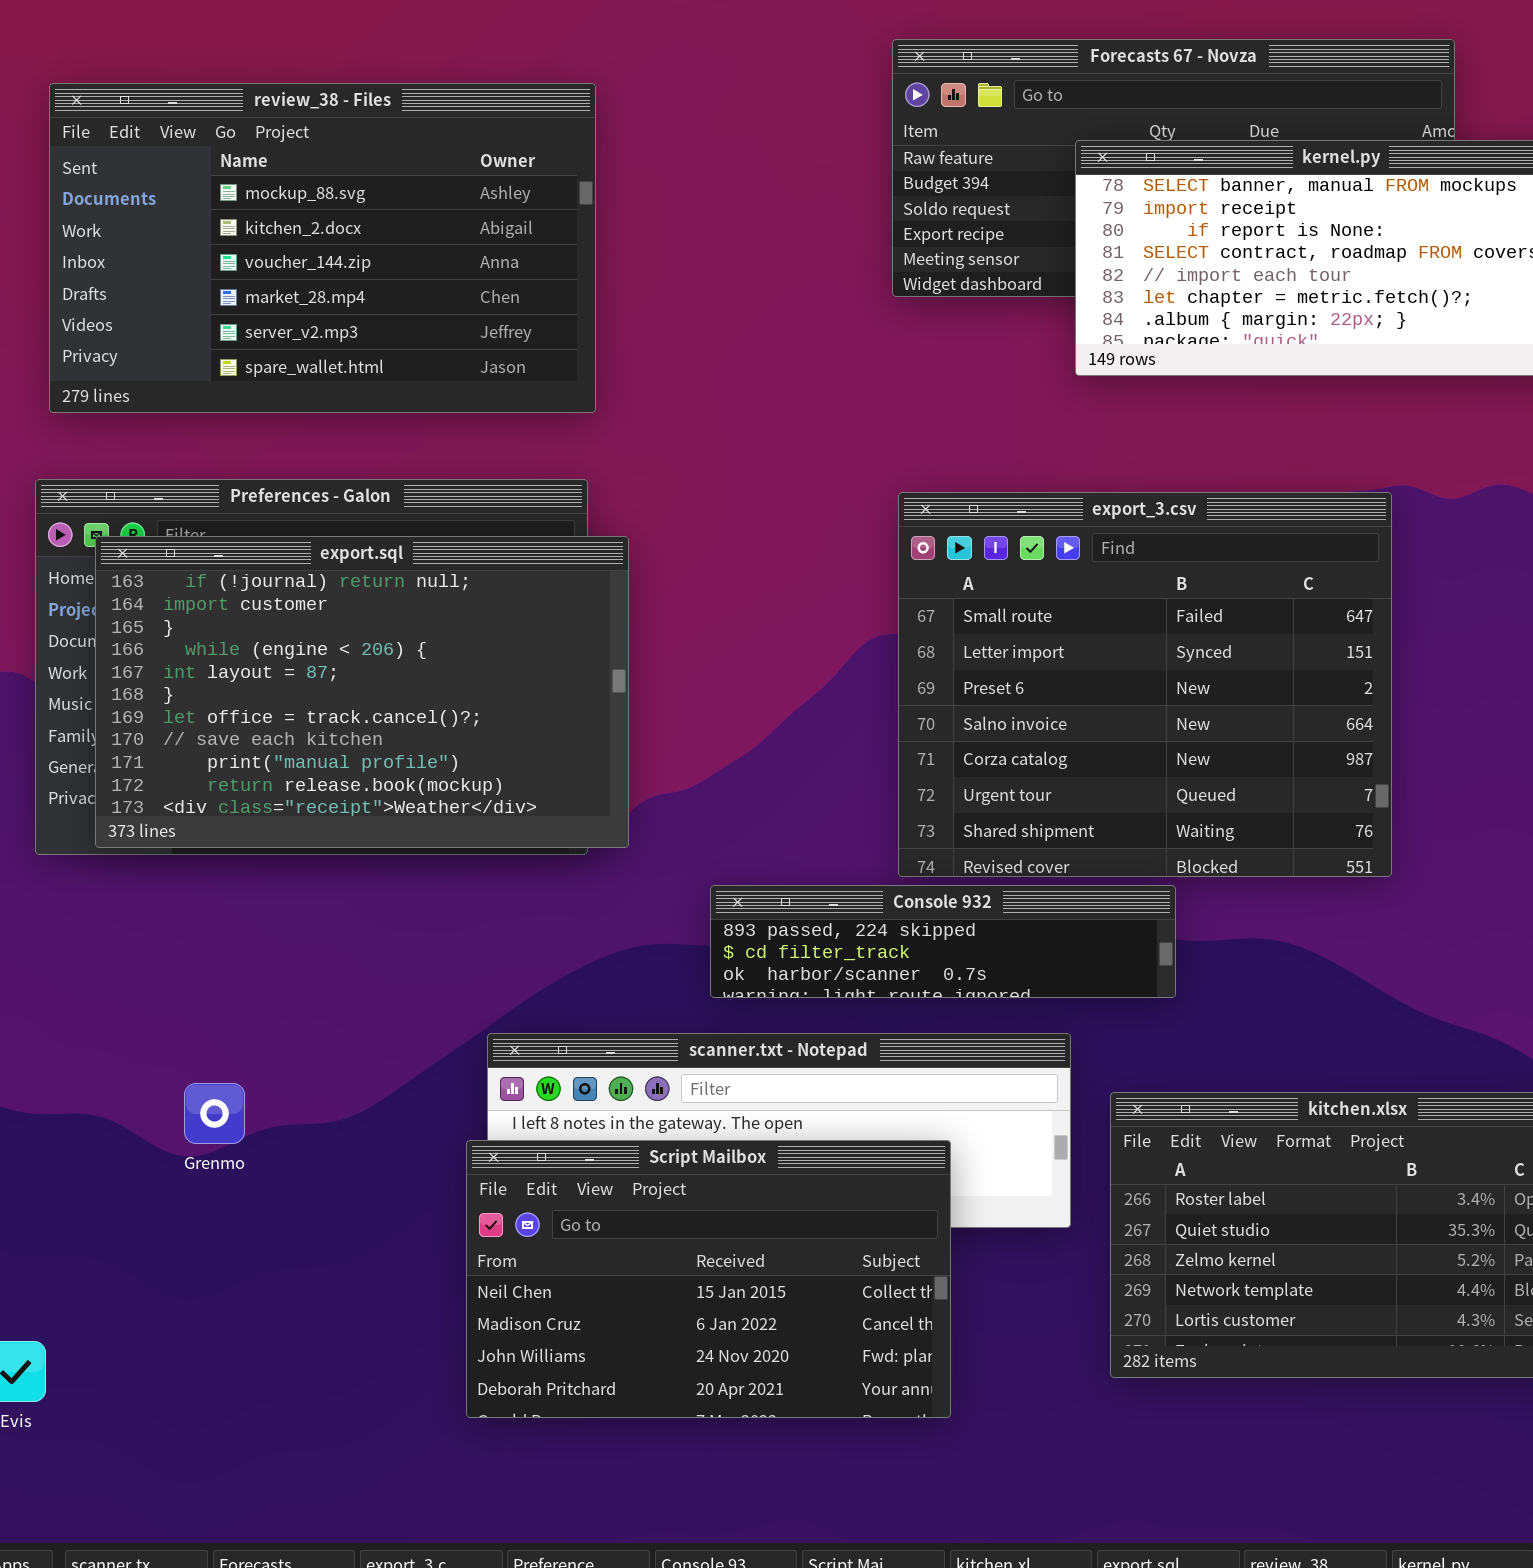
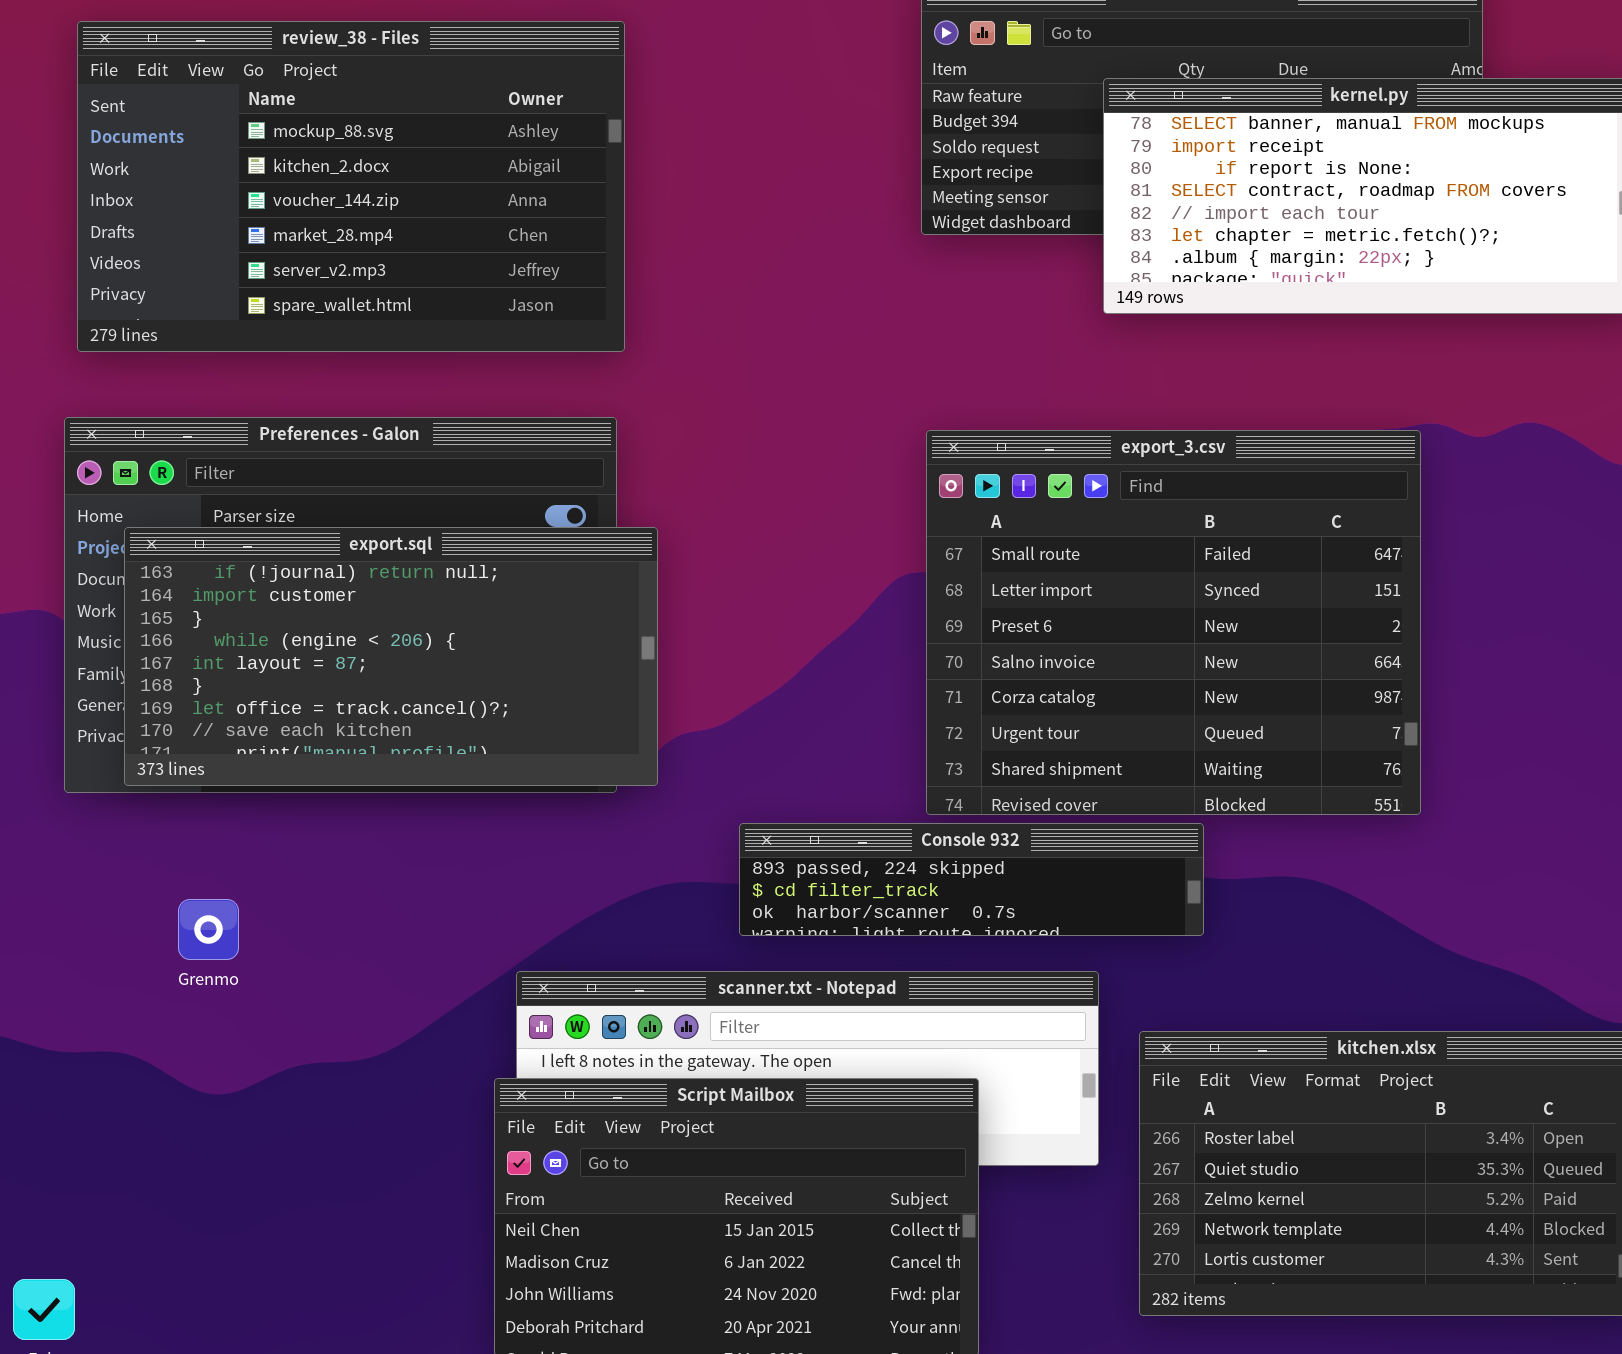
export.sql: [95,536,629,848] -> [124,527,658,786], resized
Grenmo: [184,1083,245,1144] -> [178,899,239,960], moved

